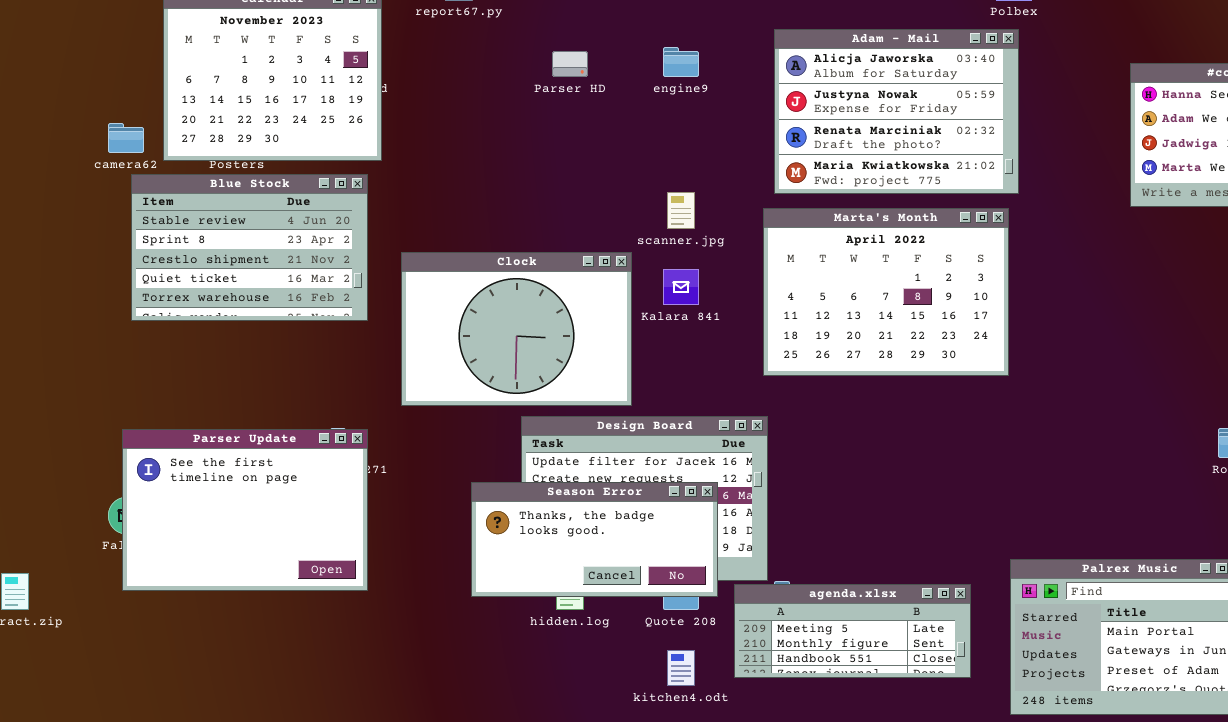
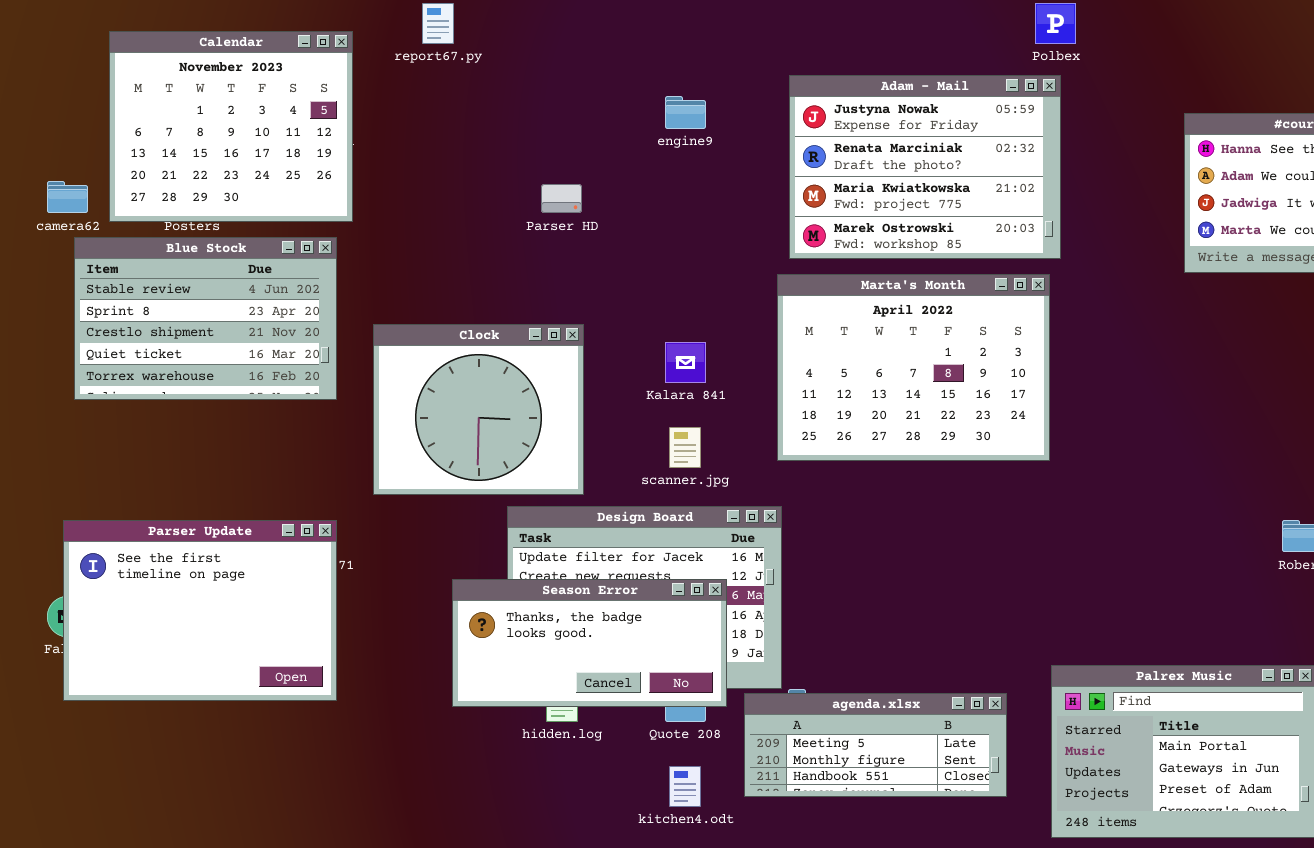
Adam - Mail: [774,29,1019,194] -> [789,75,1061,259], scrolled down 1 row
Parser HD: [552,51,588,77] -> [541,184,582,213], moved
scanner.jpg: [667,192,695,229] -> [669,427,701,468], moved
Clock: [401,252,632,406] -> [373,324,584,495], resized

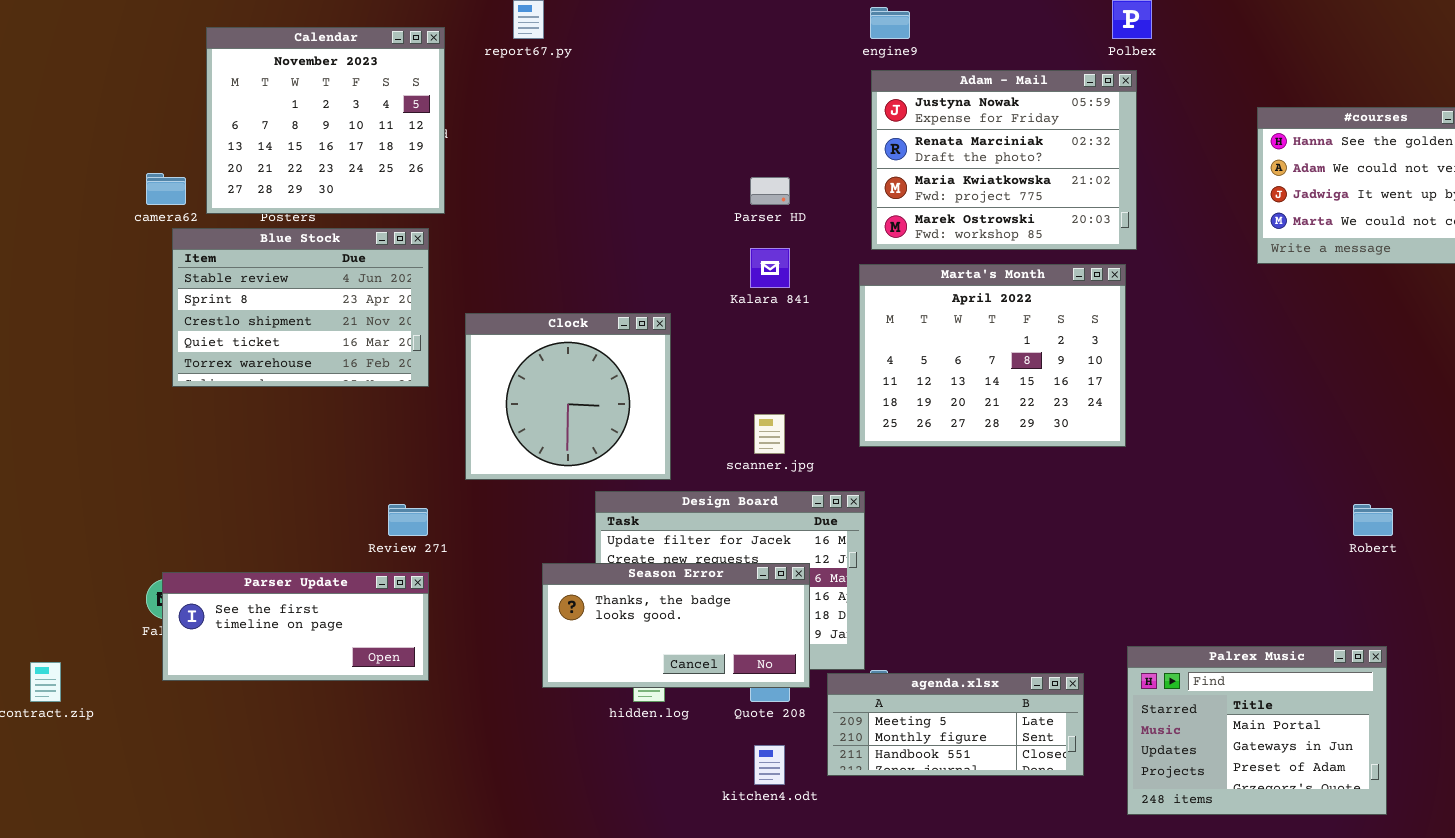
engine9: [665,96,706,129] -> [870,7,910,39], moved
Parser HD: [541,184,582,213] -> [750,177,790,205], moved
Kalara 841: [665,342,706,383] -> [750,248,790,288], moved
Parser Update: [63,520,337,701] -> [162,572,429,681], resized

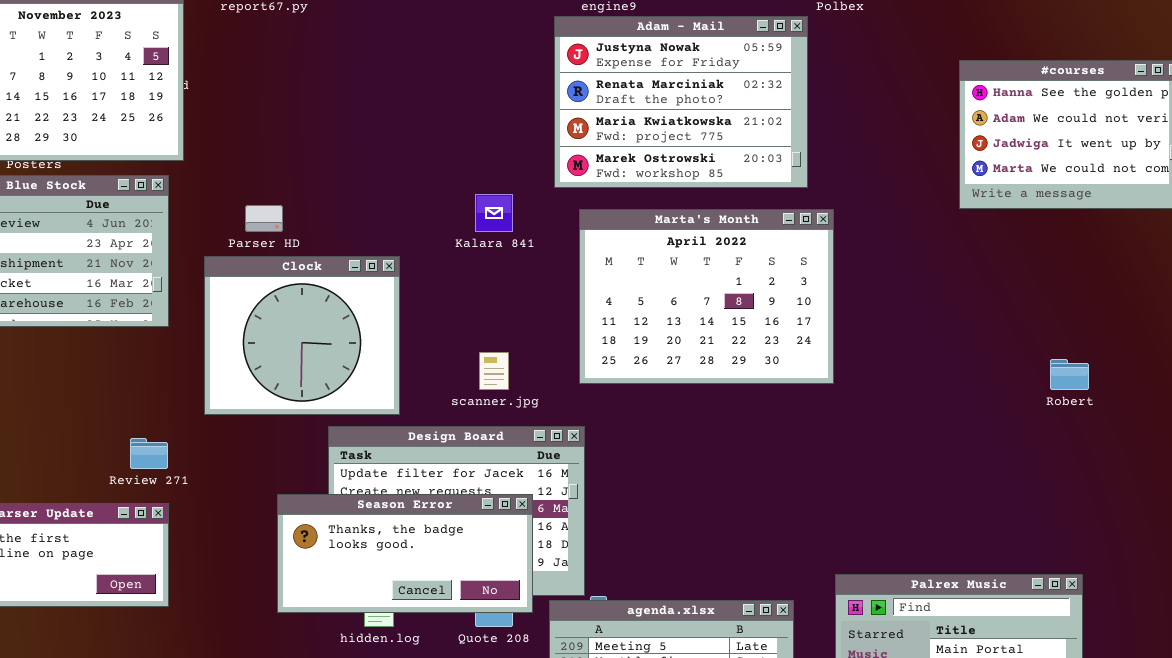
Adam - Mail: [871,70,1137,250] -> [554,16,808,188], moved
Parser HD: [750,177,790,205] -> [245,205,283,232], moved
Robert: [1353,504,1393,536] -> [1050,359,1089,390], moved

